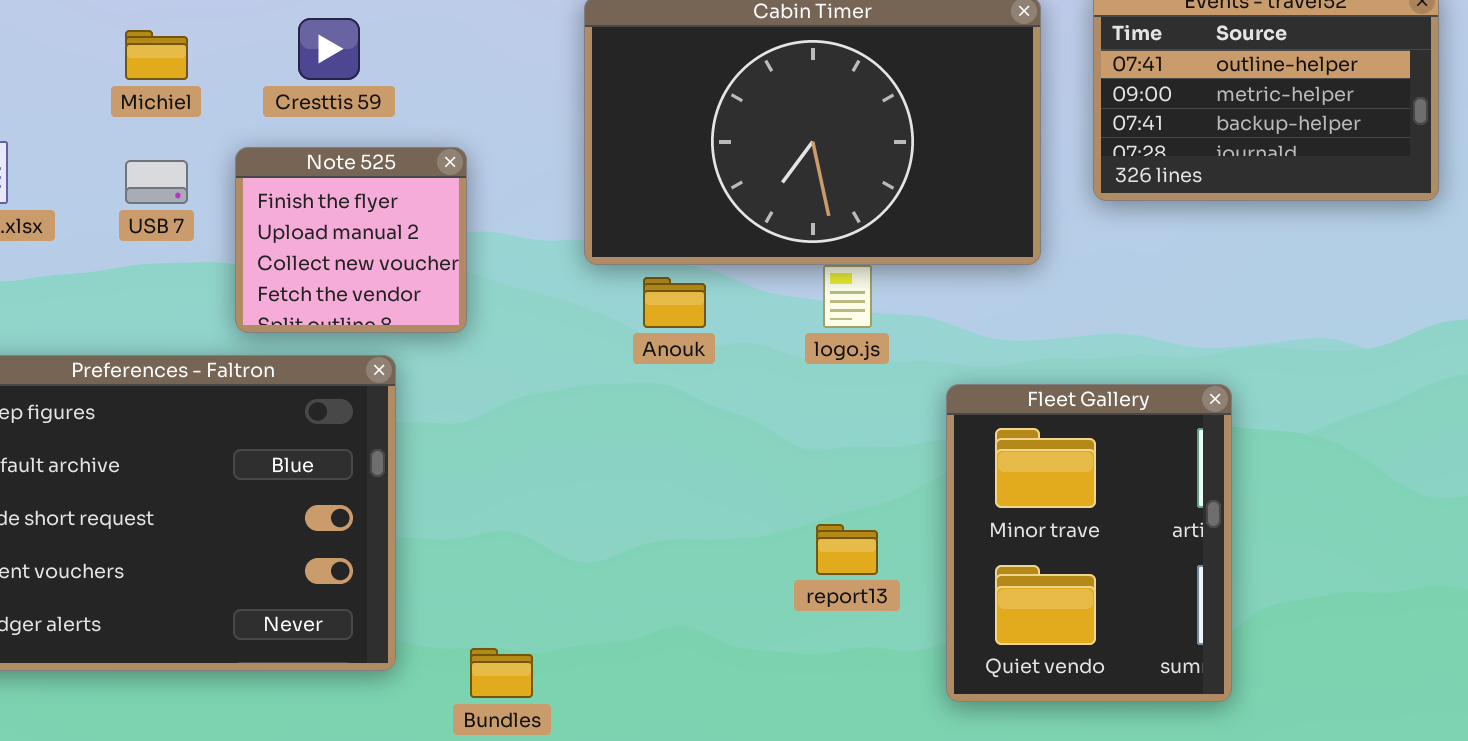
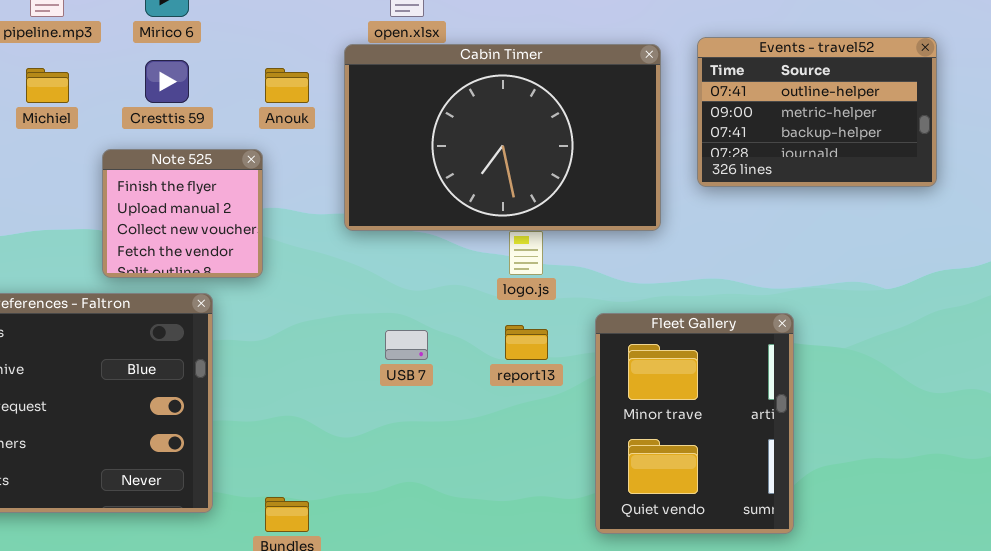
USB 7: [125,160,188,204] -> [385,330,428,360], moved
Anouk: [643,277,706,328] -> [265,68,309,103], moved
report13: [816,524,878,575] -> [505,325,548,360], moved

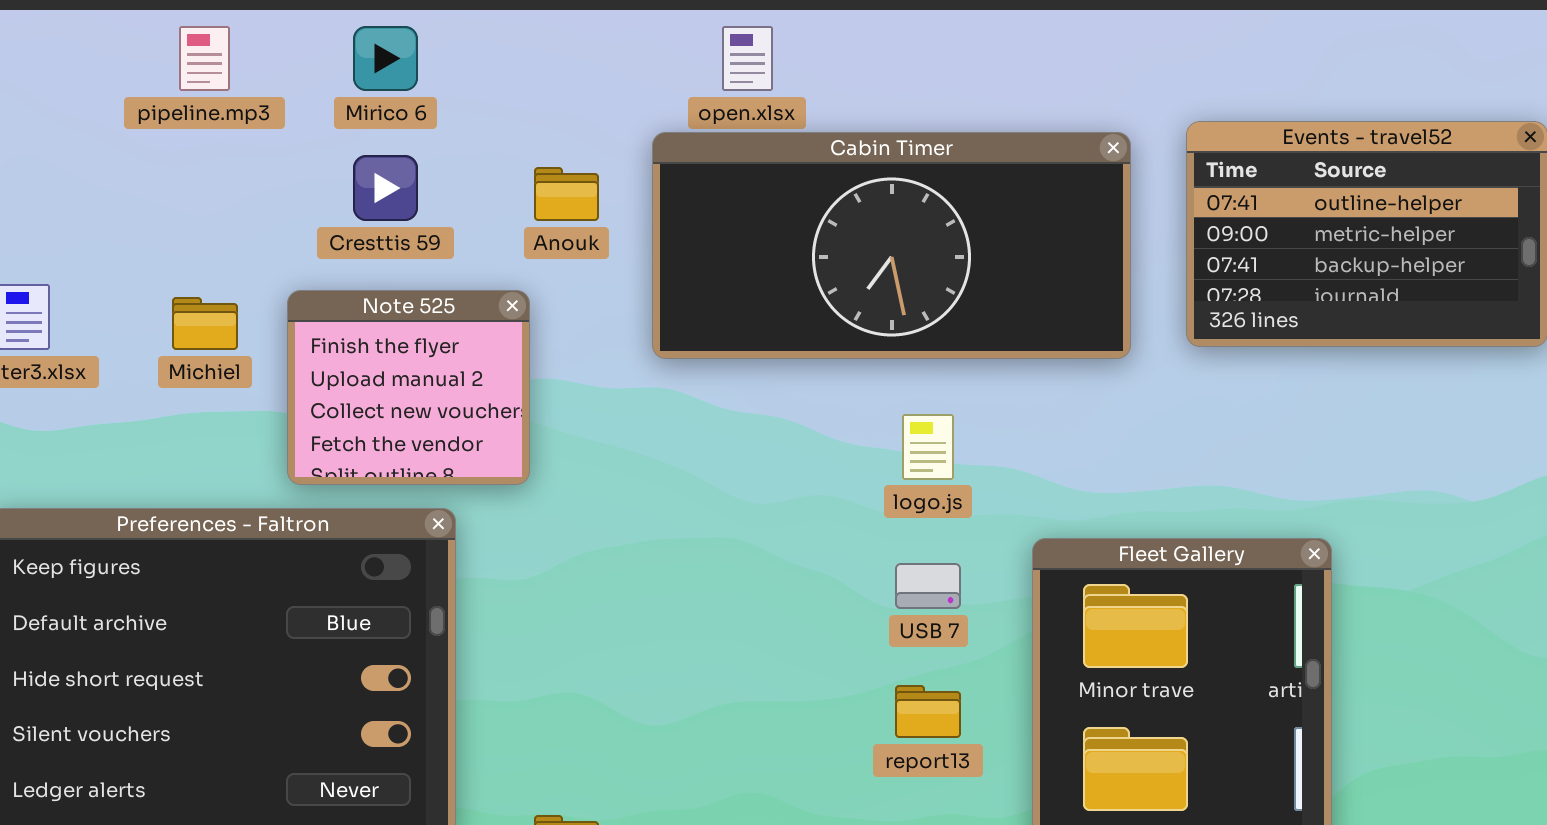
Cabin Timer: [344,44,661,231] -> [652,132,1131,359], resized
Michiel: [26,68,69,103] -> [172,297,238,350], moved
report13: [505,325,548,360] -> [895,685,961,738], moved
USB 7: [385,330,428,360] -> [895,563,961,609], moved

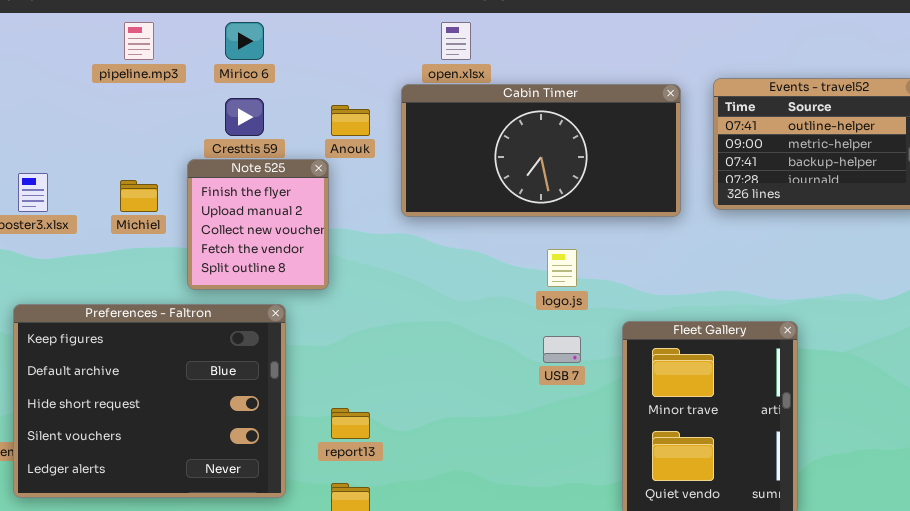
Note 525: [287,290,530,485] -> [187,159,329,290], resized
report13: [895,685,961,738] -> [331,408,370,439], moved

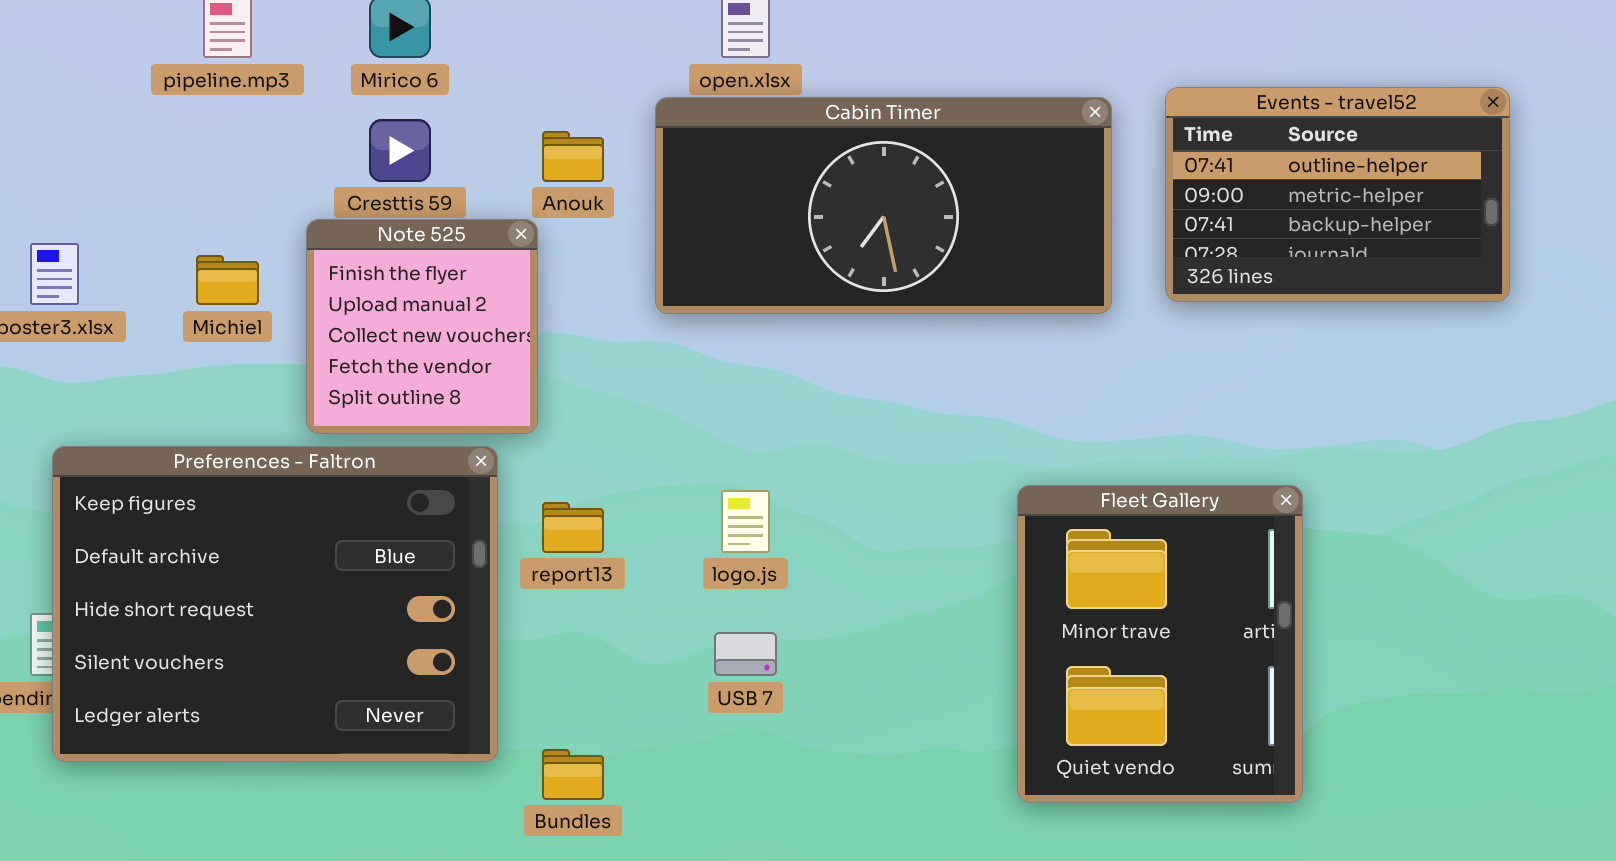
logo.js: [547,249,577,287] -> [721,490,770,553], moved
Preferences - Faltron: [13,304,286,498] -> [52,446,498,762], moved
USB 7: [543,336,581,363] -> [714,632,777,676], moved
report13: [331,408,370,439] -> [542,502,604,553], moved

